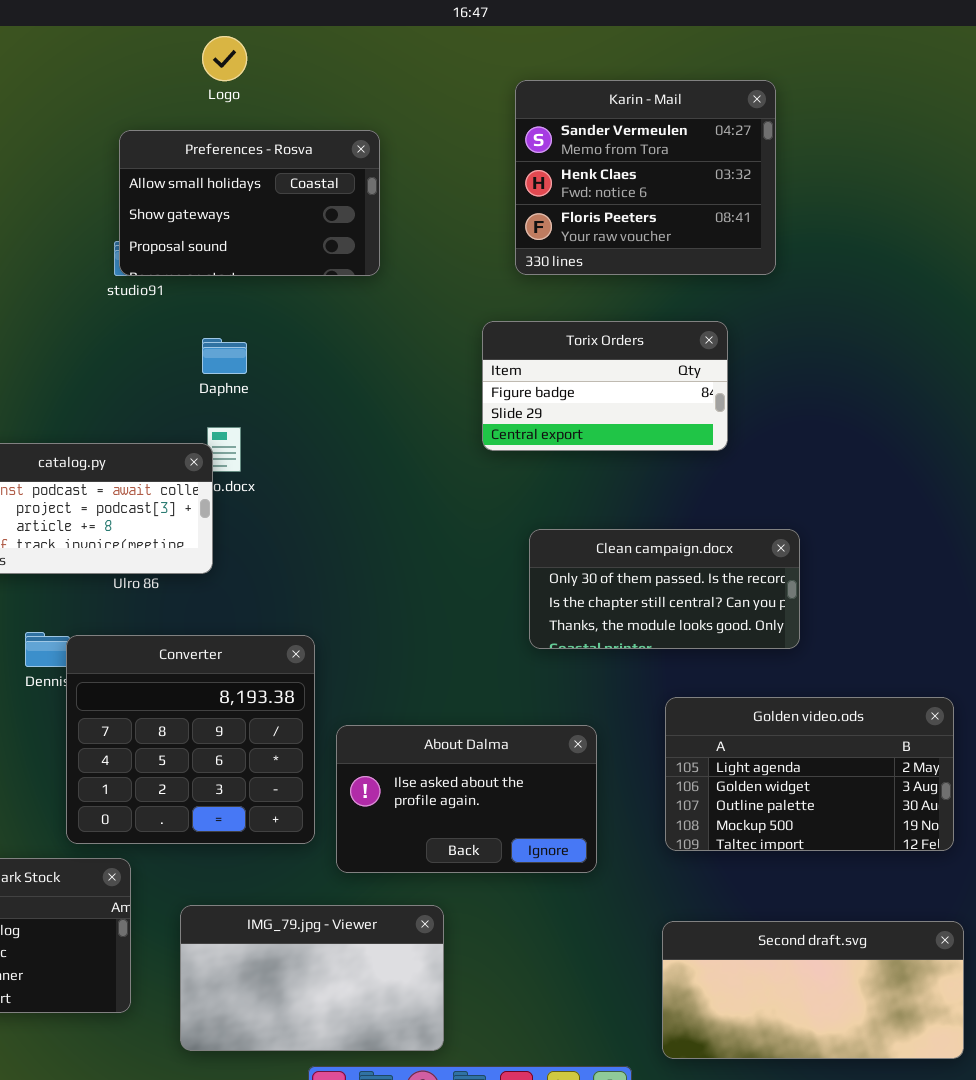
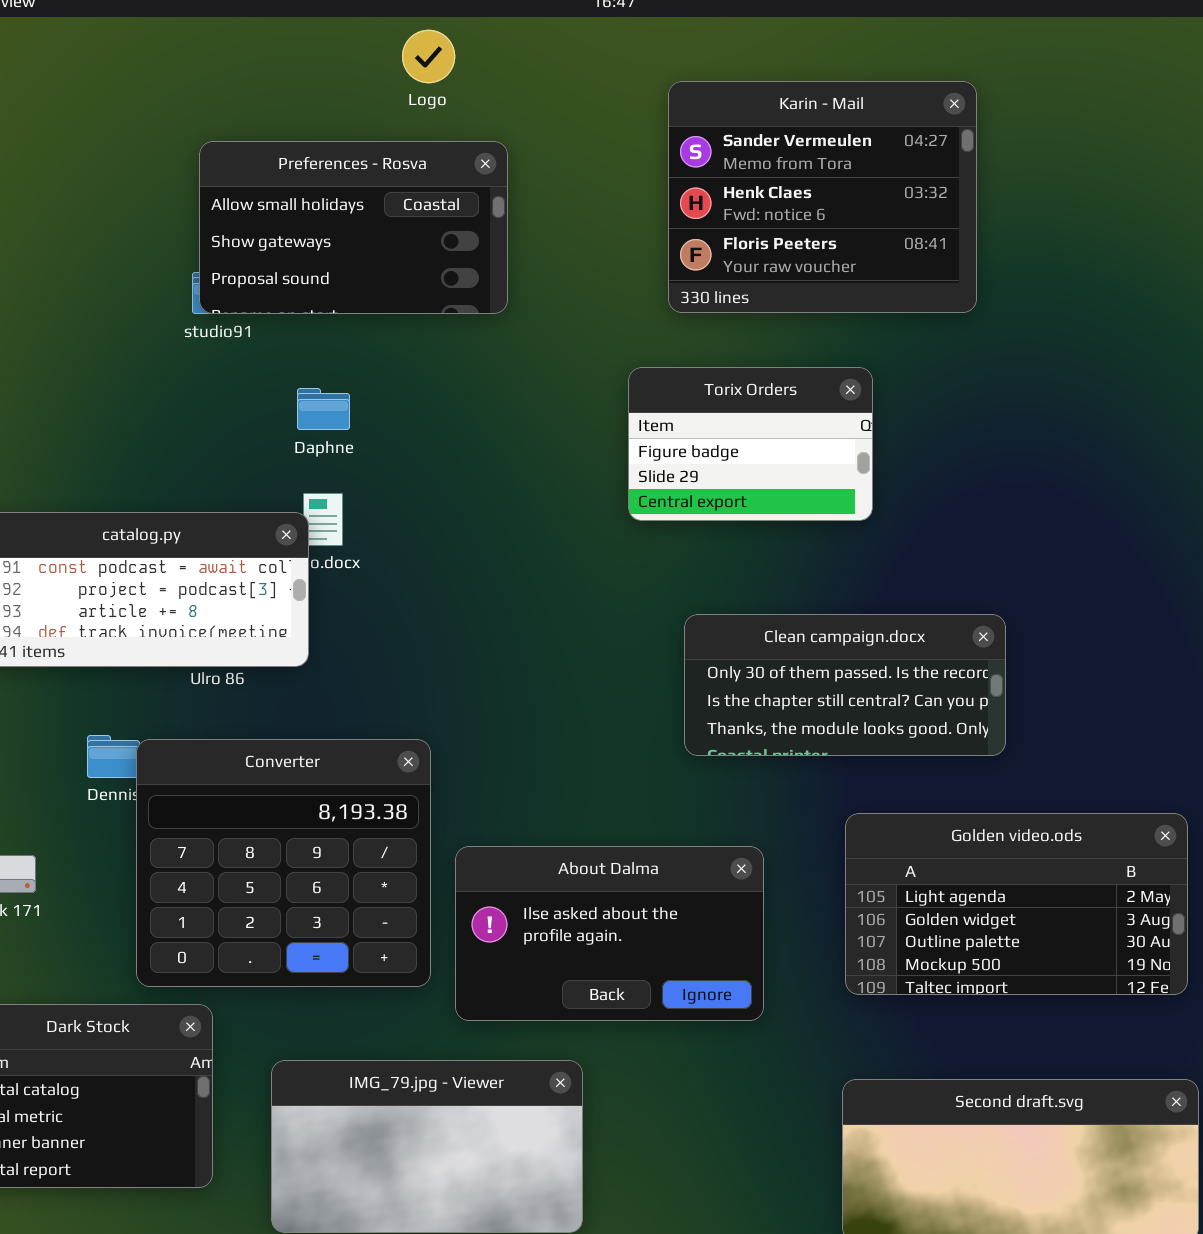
Logo: [202,36,247,81] -> [402,30,455,83], moved
Torix Orders: [482,321,728,451] -> [628,367,873,521], resized

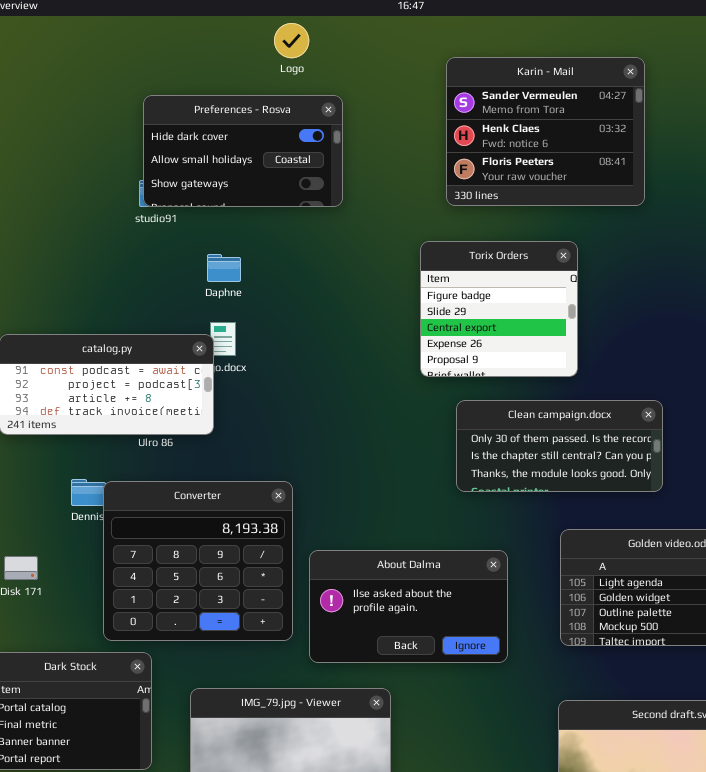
Preferences - Rosva: [199,141,508,314] -> [143,95,343,207], scrolled up 1 row
Torix Orders: [628,367,873,521] -> [420,241,578,377], resized

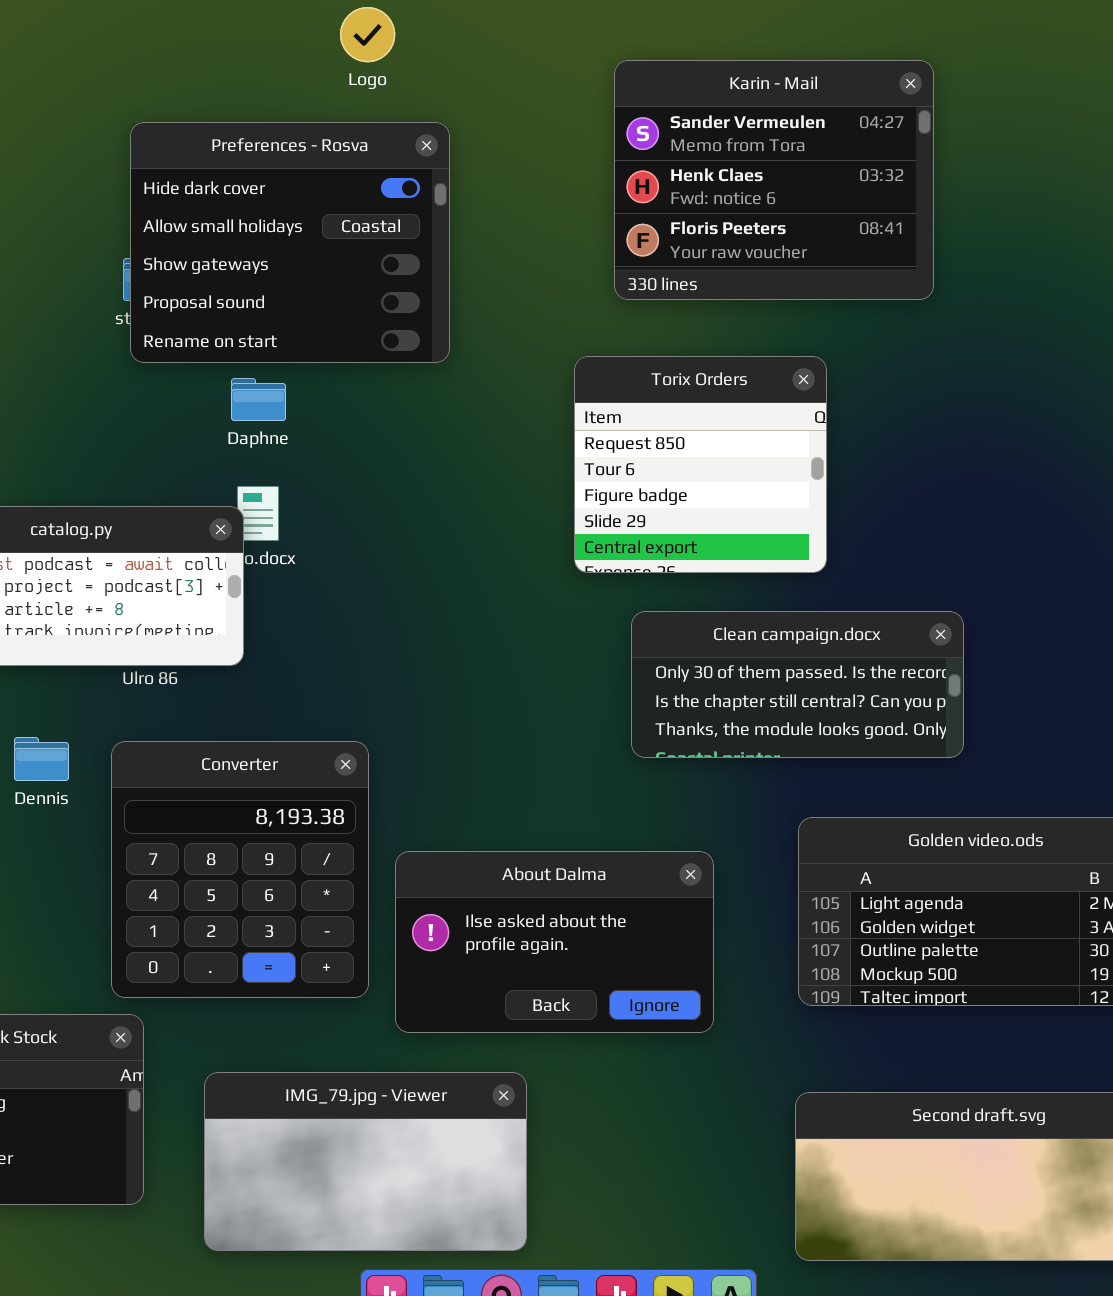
Preferences - Rosva: [143,95,343,207] -> [130,122,450,363], resized
Torix Orders: [420,241,578,377] -> [574,356,827,573], scrolled up 2 rows
Converter: [103,481,293,641] -> [111,741,369,998], resized

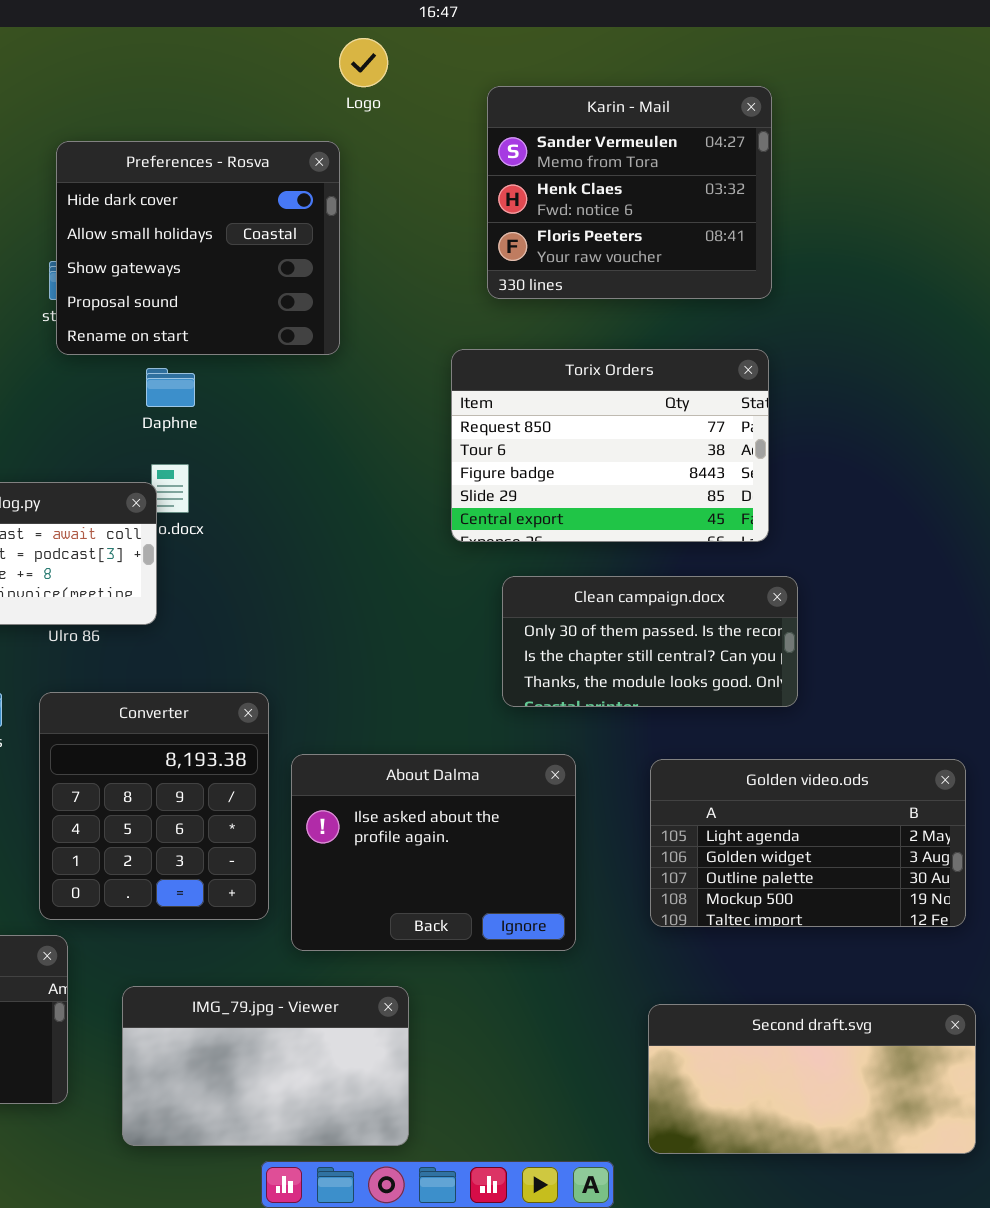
Logo: [340,7,395,62] -> [339,38,388,87], moved
Torix Orders: [574,356,827,573] -> [451,349,769,542], resized
About Dalma: [395,851,714,1033] -> [291,754,576,951], resized

